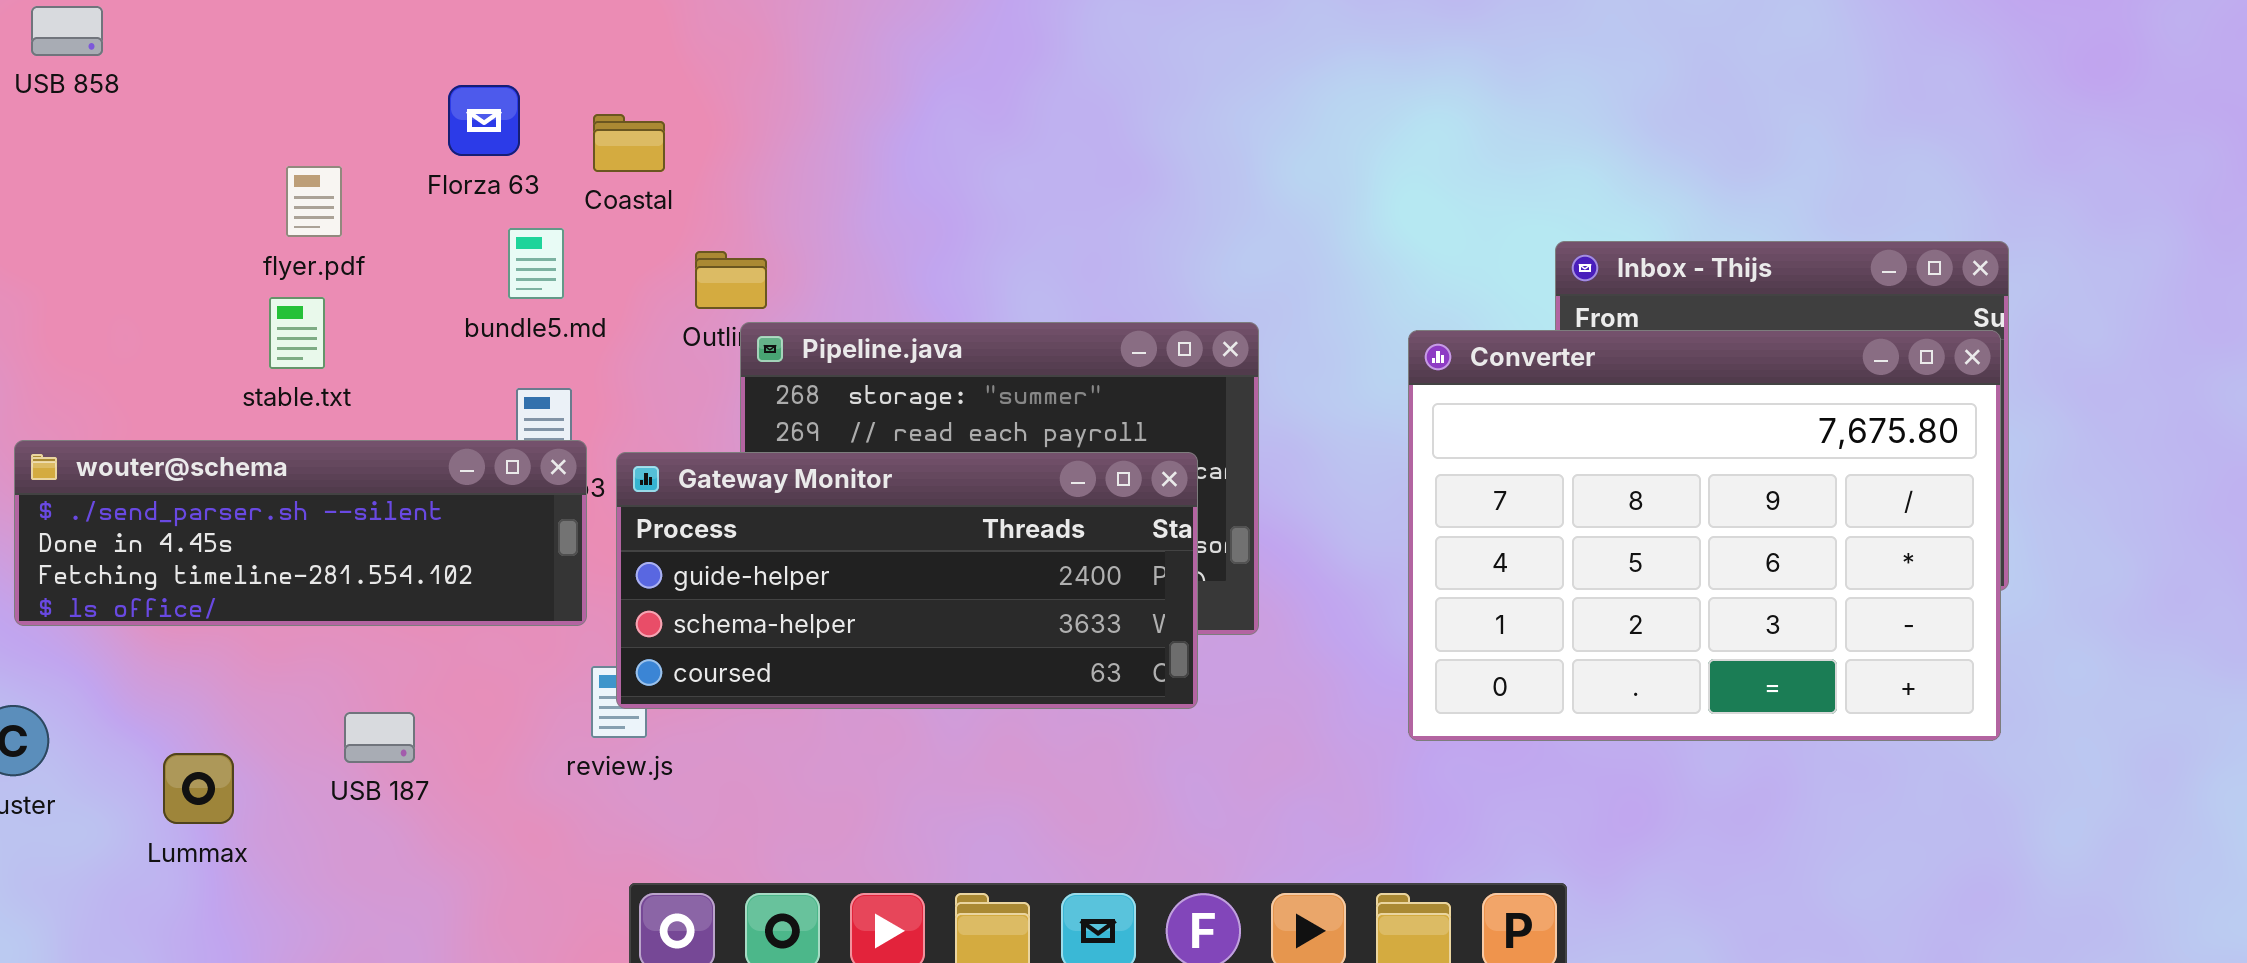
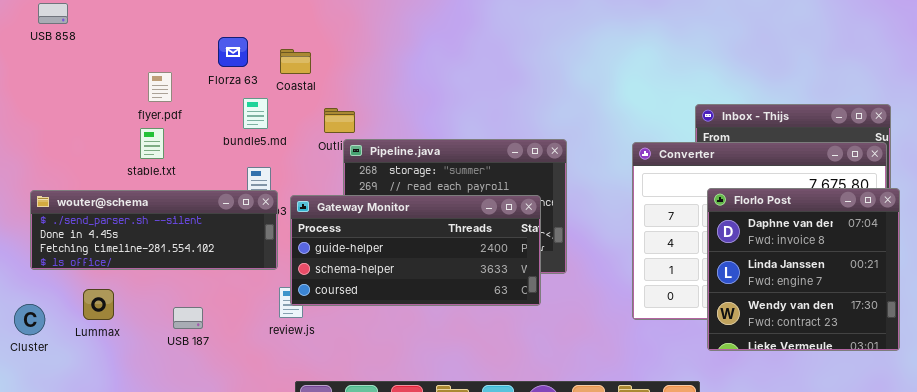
Florlo Post: none -> [707,188,900,351], opened
Lummax: [163,753,234,824] -> [83,289,114,320], moved

